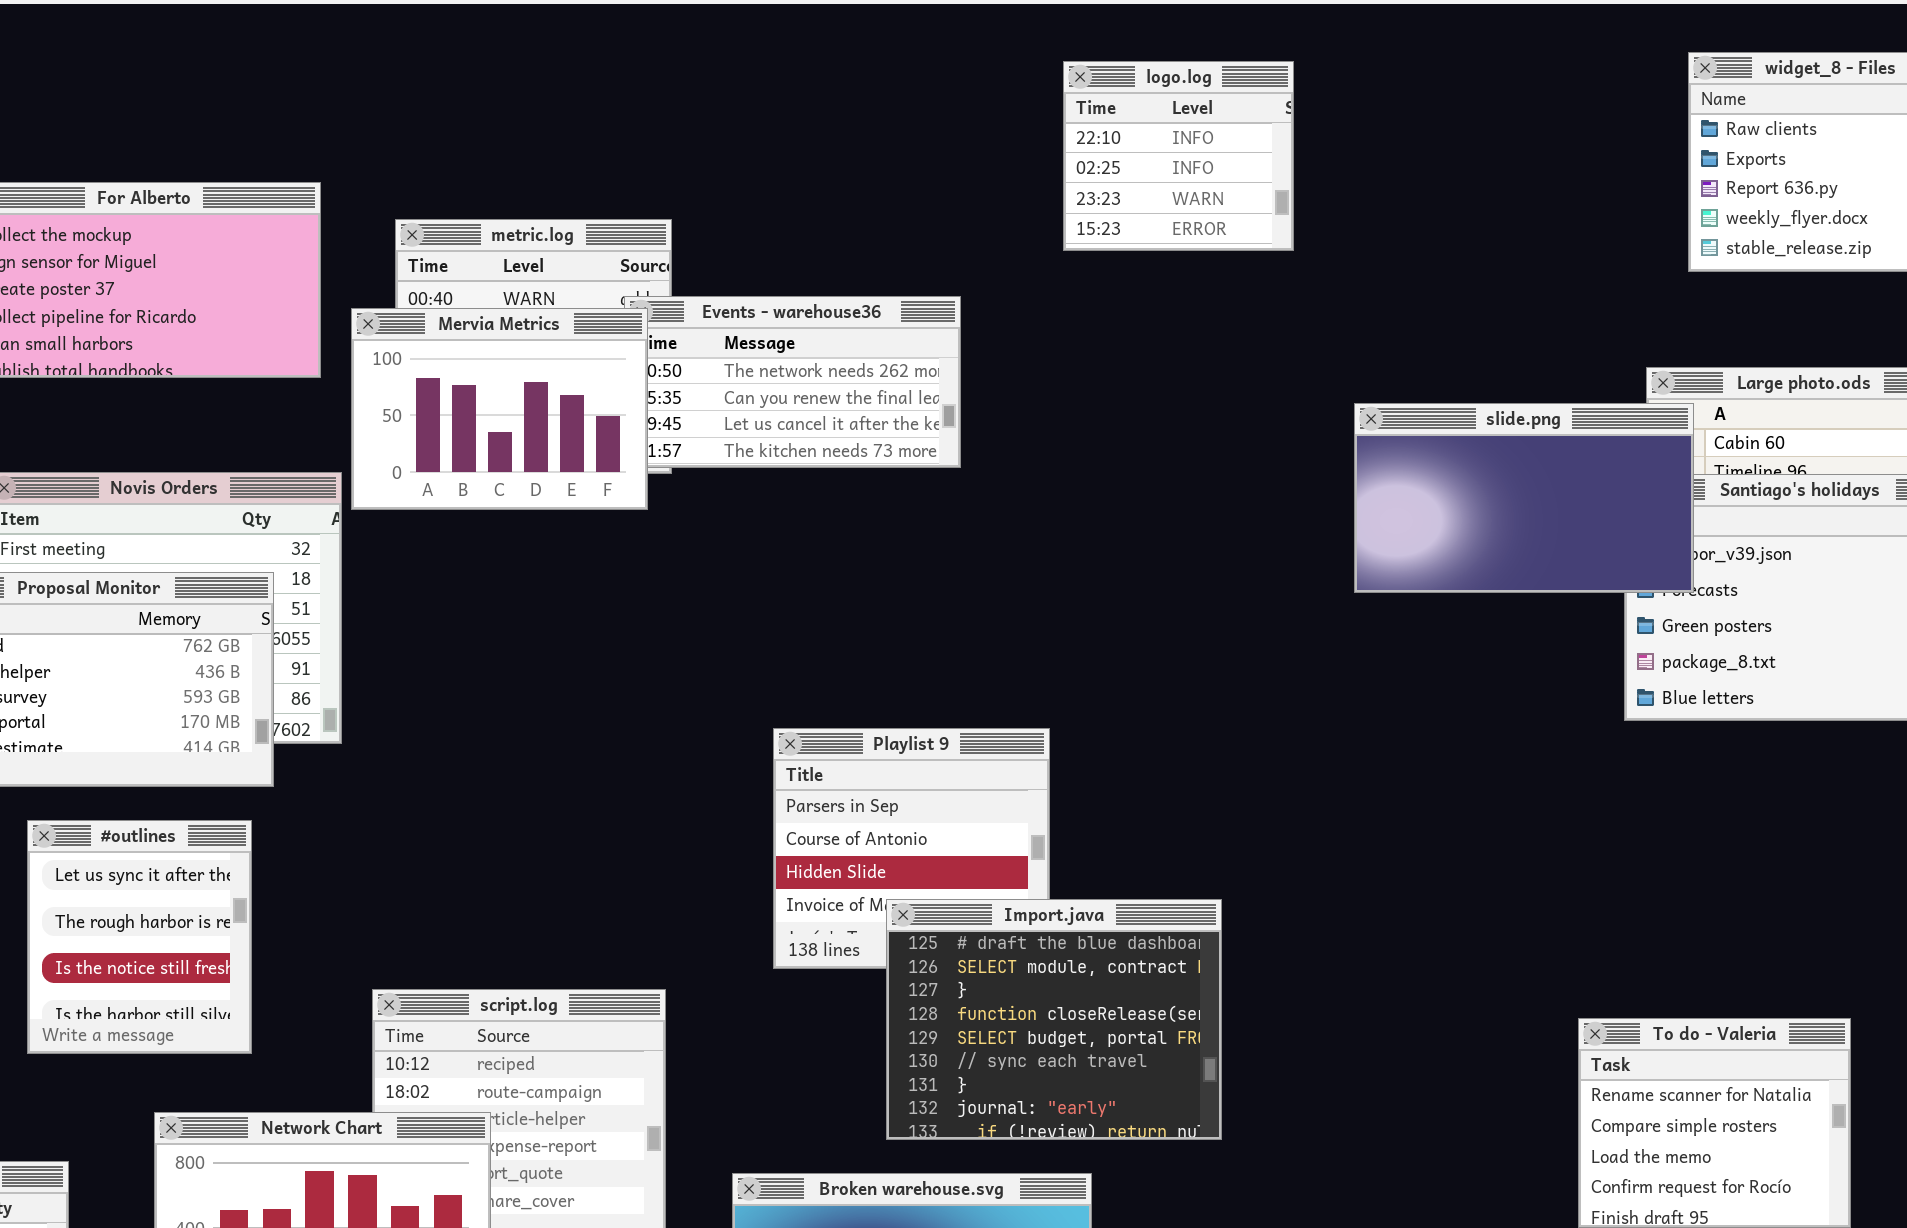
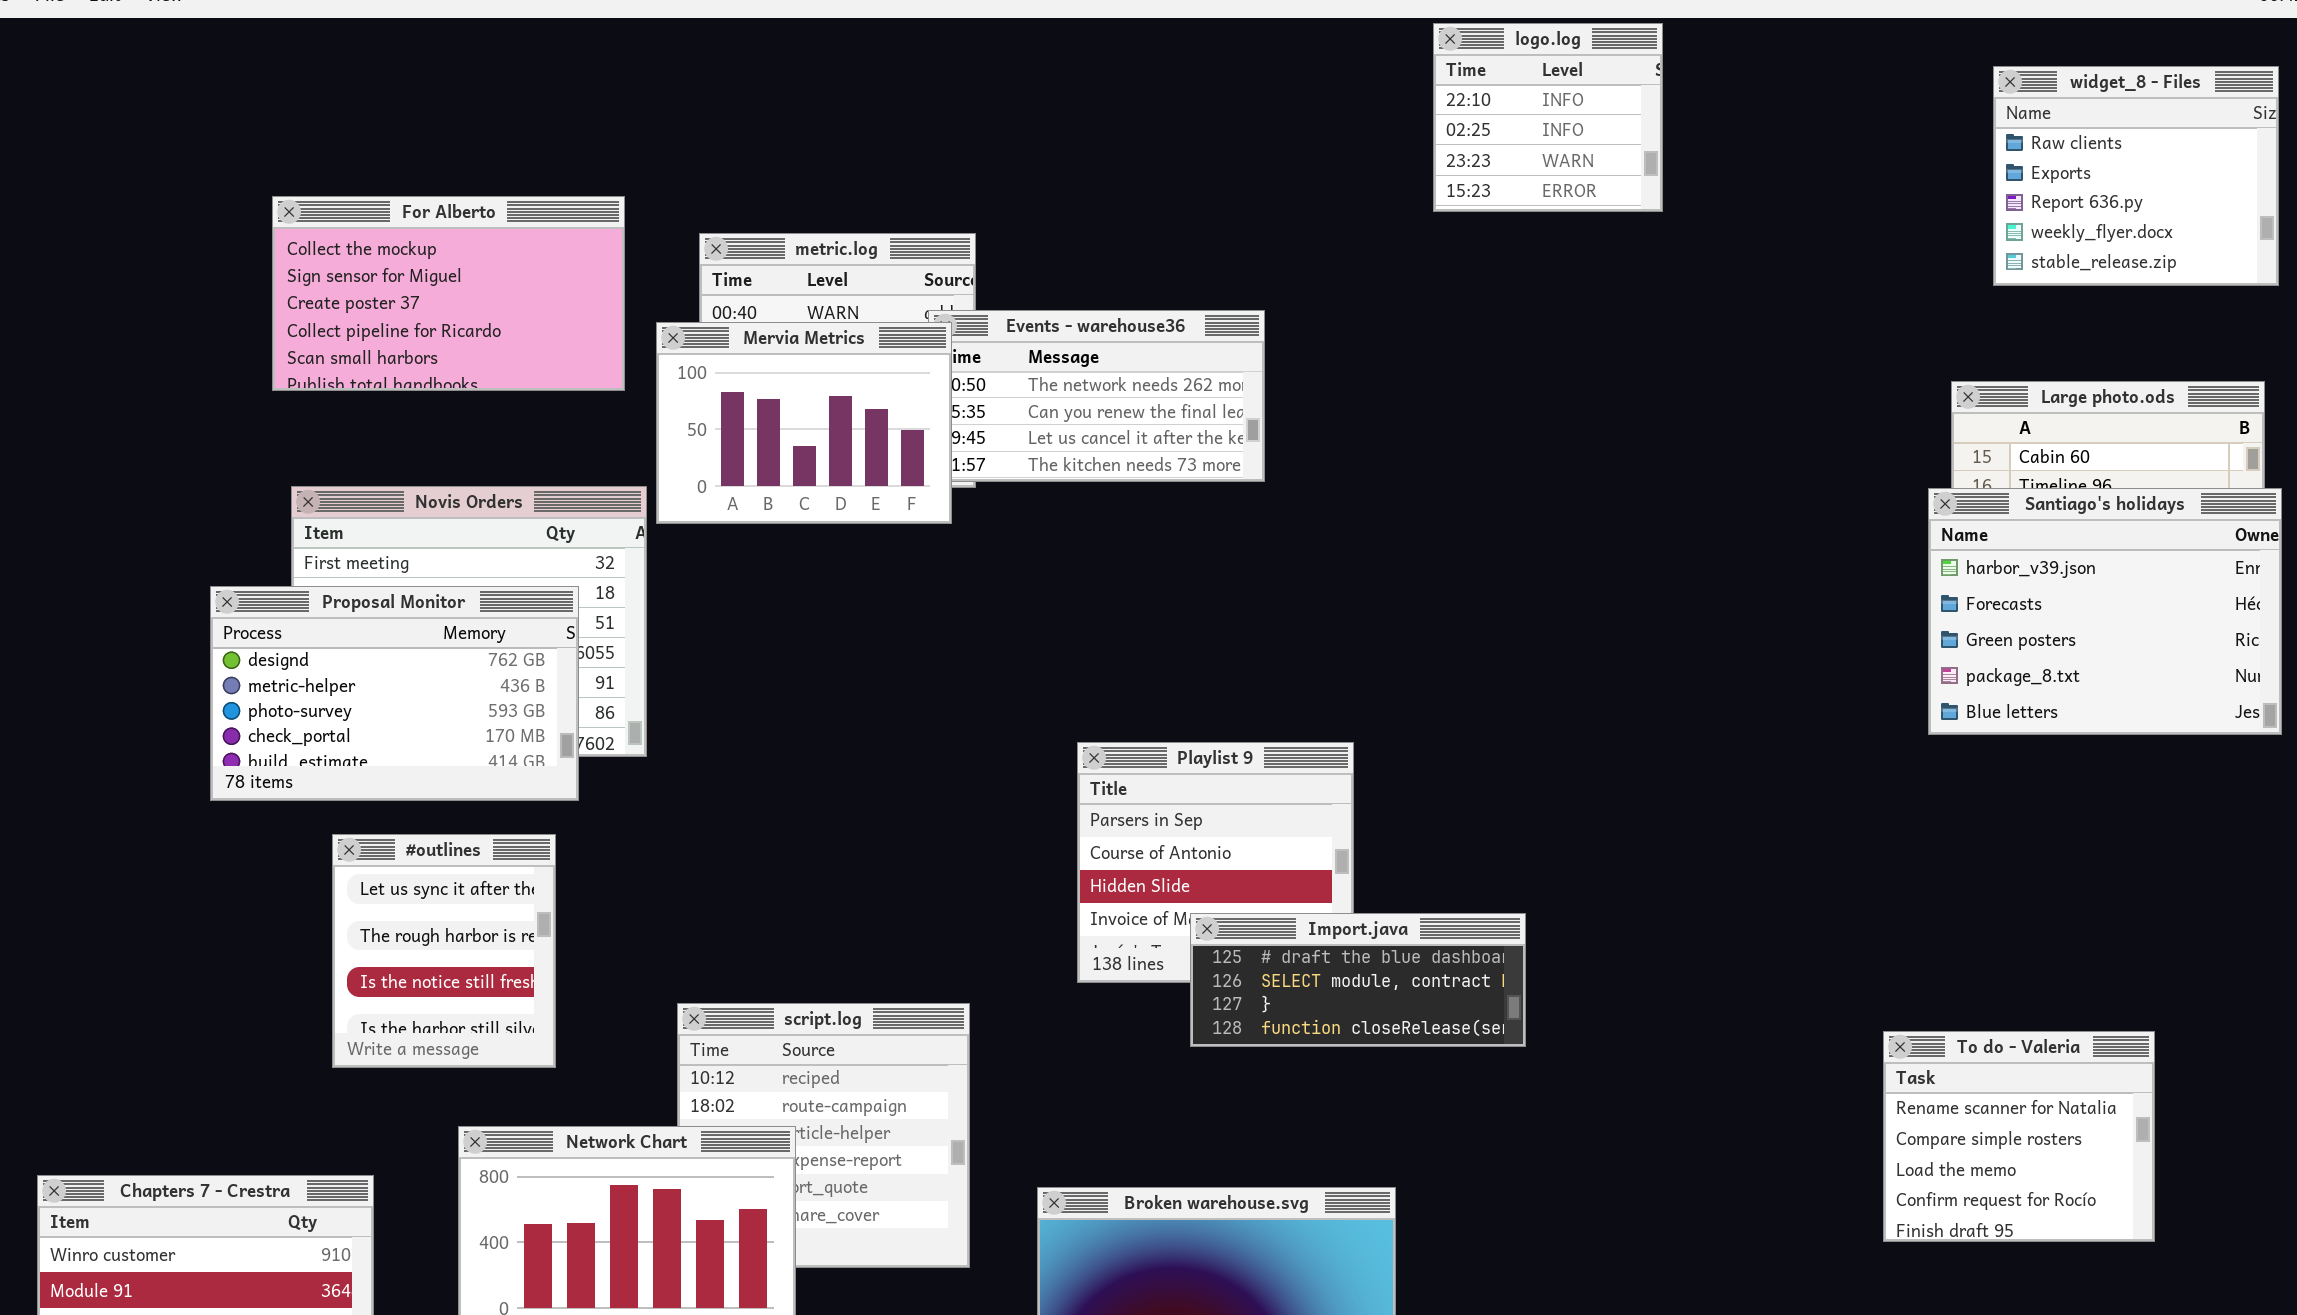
logo.log: [1063,61,1294,251] -> [1433,23,1663,212], moved
slide.png: [1354,403,1694,593] -> none, closed
Import.java: [886,899,1222,1140] -> [1190,913,1526,1047], resized

